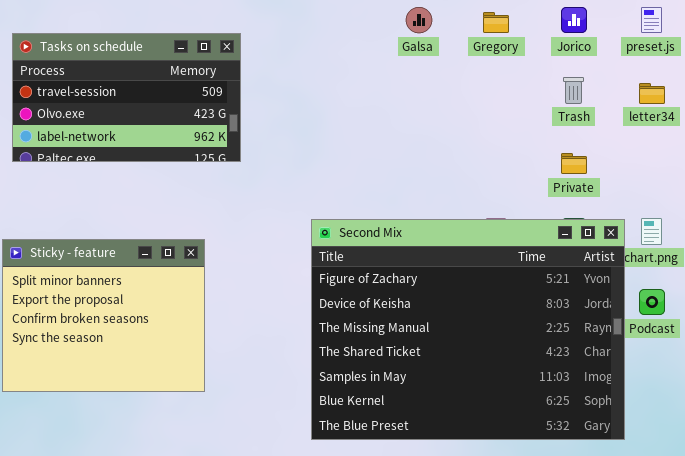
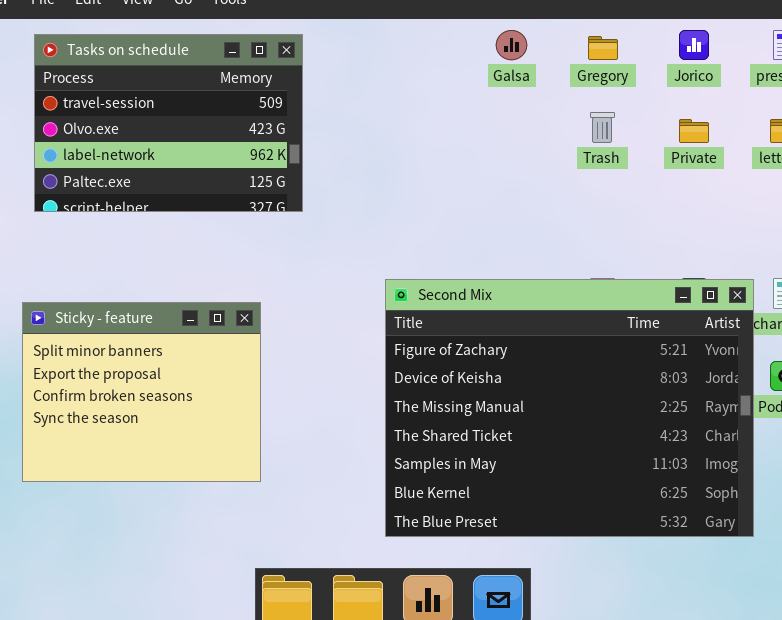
Tasks on schedule: [12,33,241,162] -> [34,34,303,212], resized
Trash: [563,77,584,104] -> [590,112,615,143], moved
Private: [561,153,587,174] -> [679,119,709,143], moved

